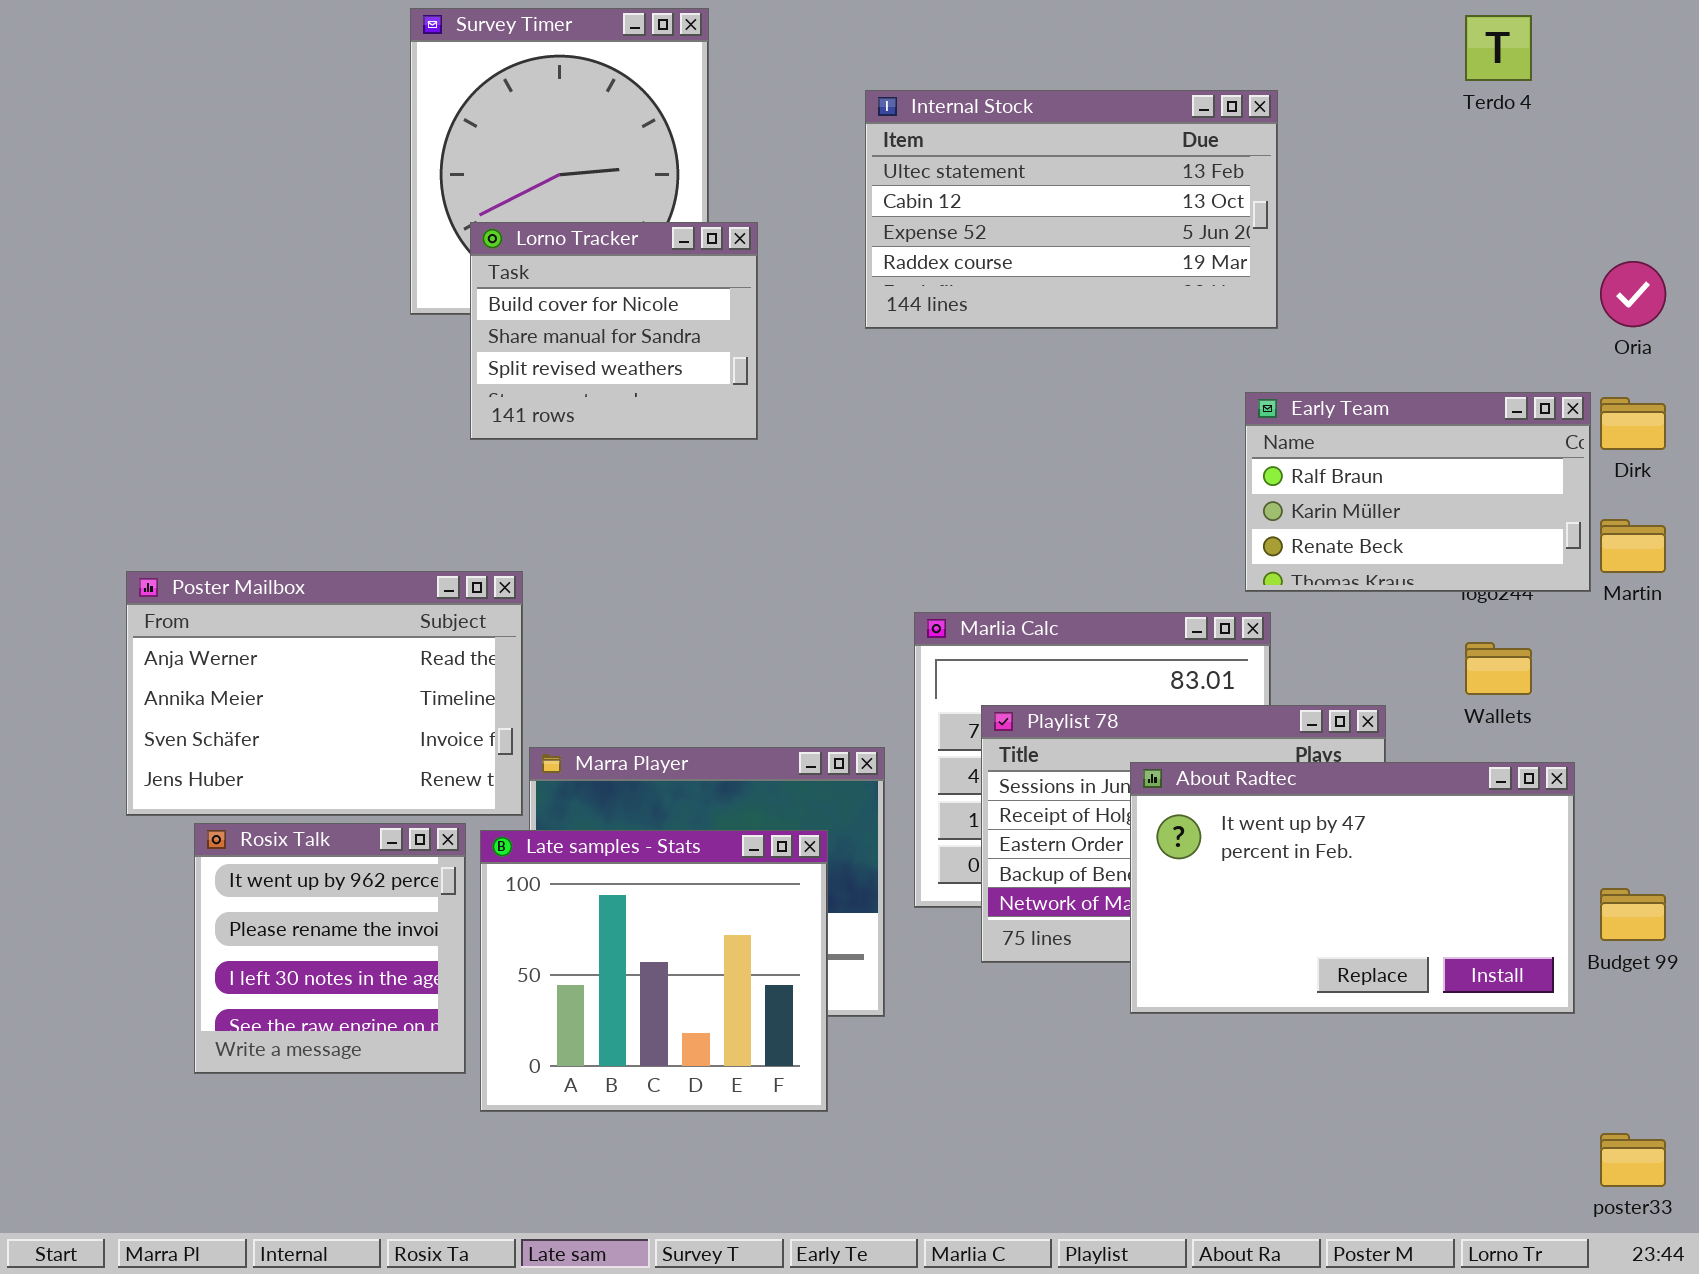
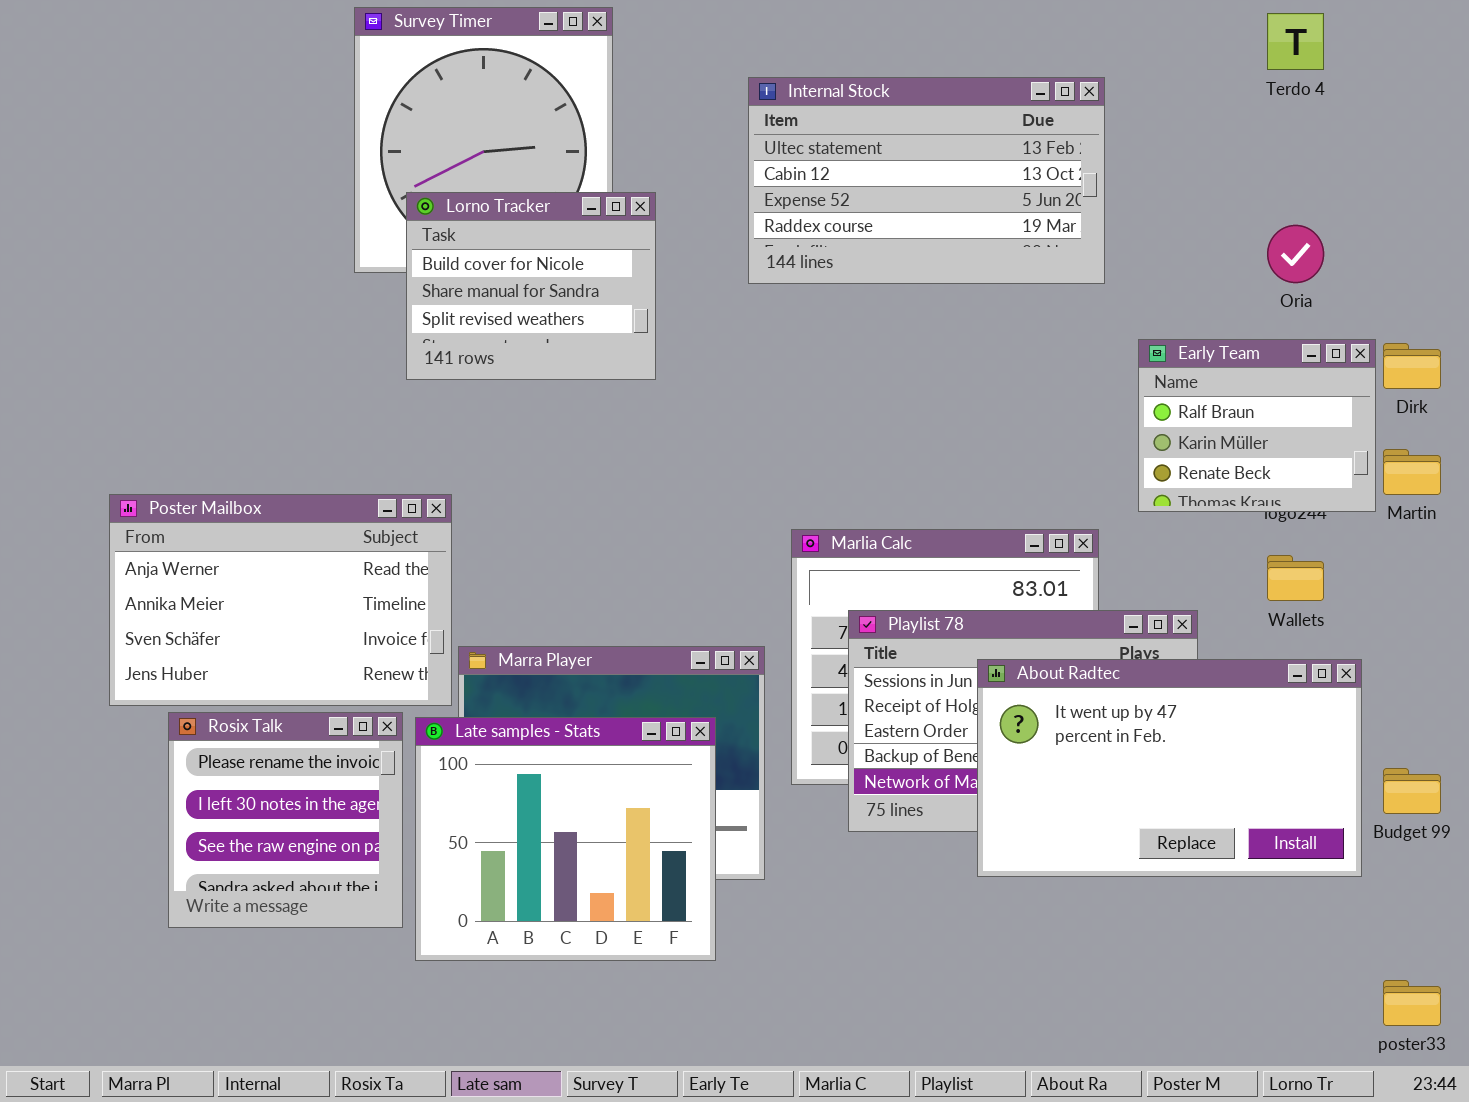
Oria: [1600,261,1666,327] -> [1267,225,1324,283], moved
Early Team: [1245,392,1591,592] -> [1138,339,1376,512], resized
Rosix Talk: [194,823,466,1074] -> [168,712,403,928], scrolled down 1 row

